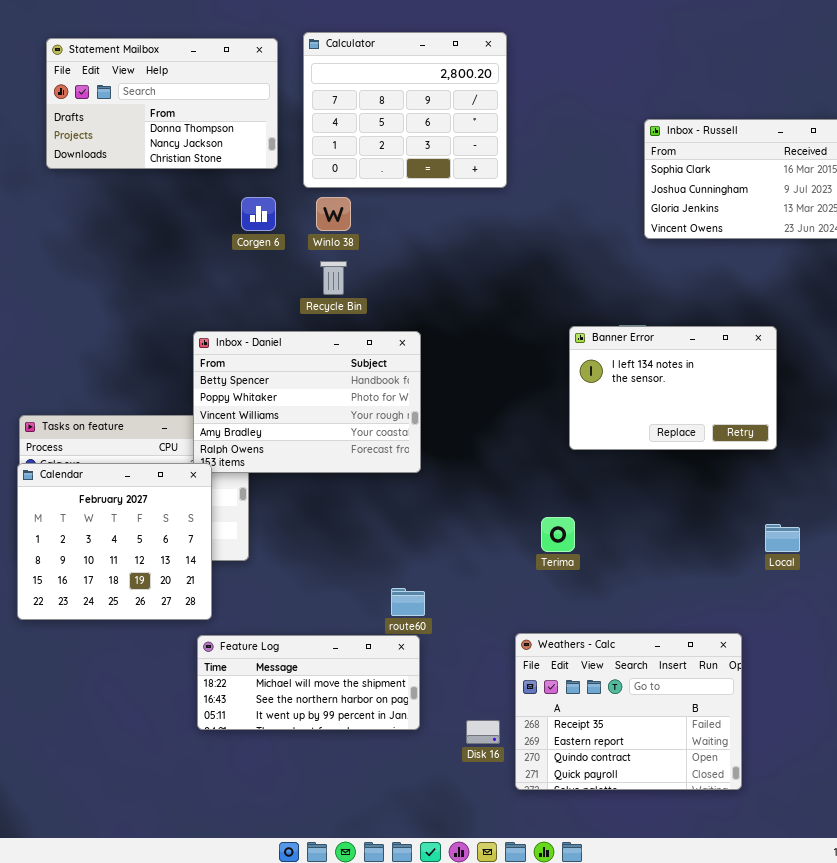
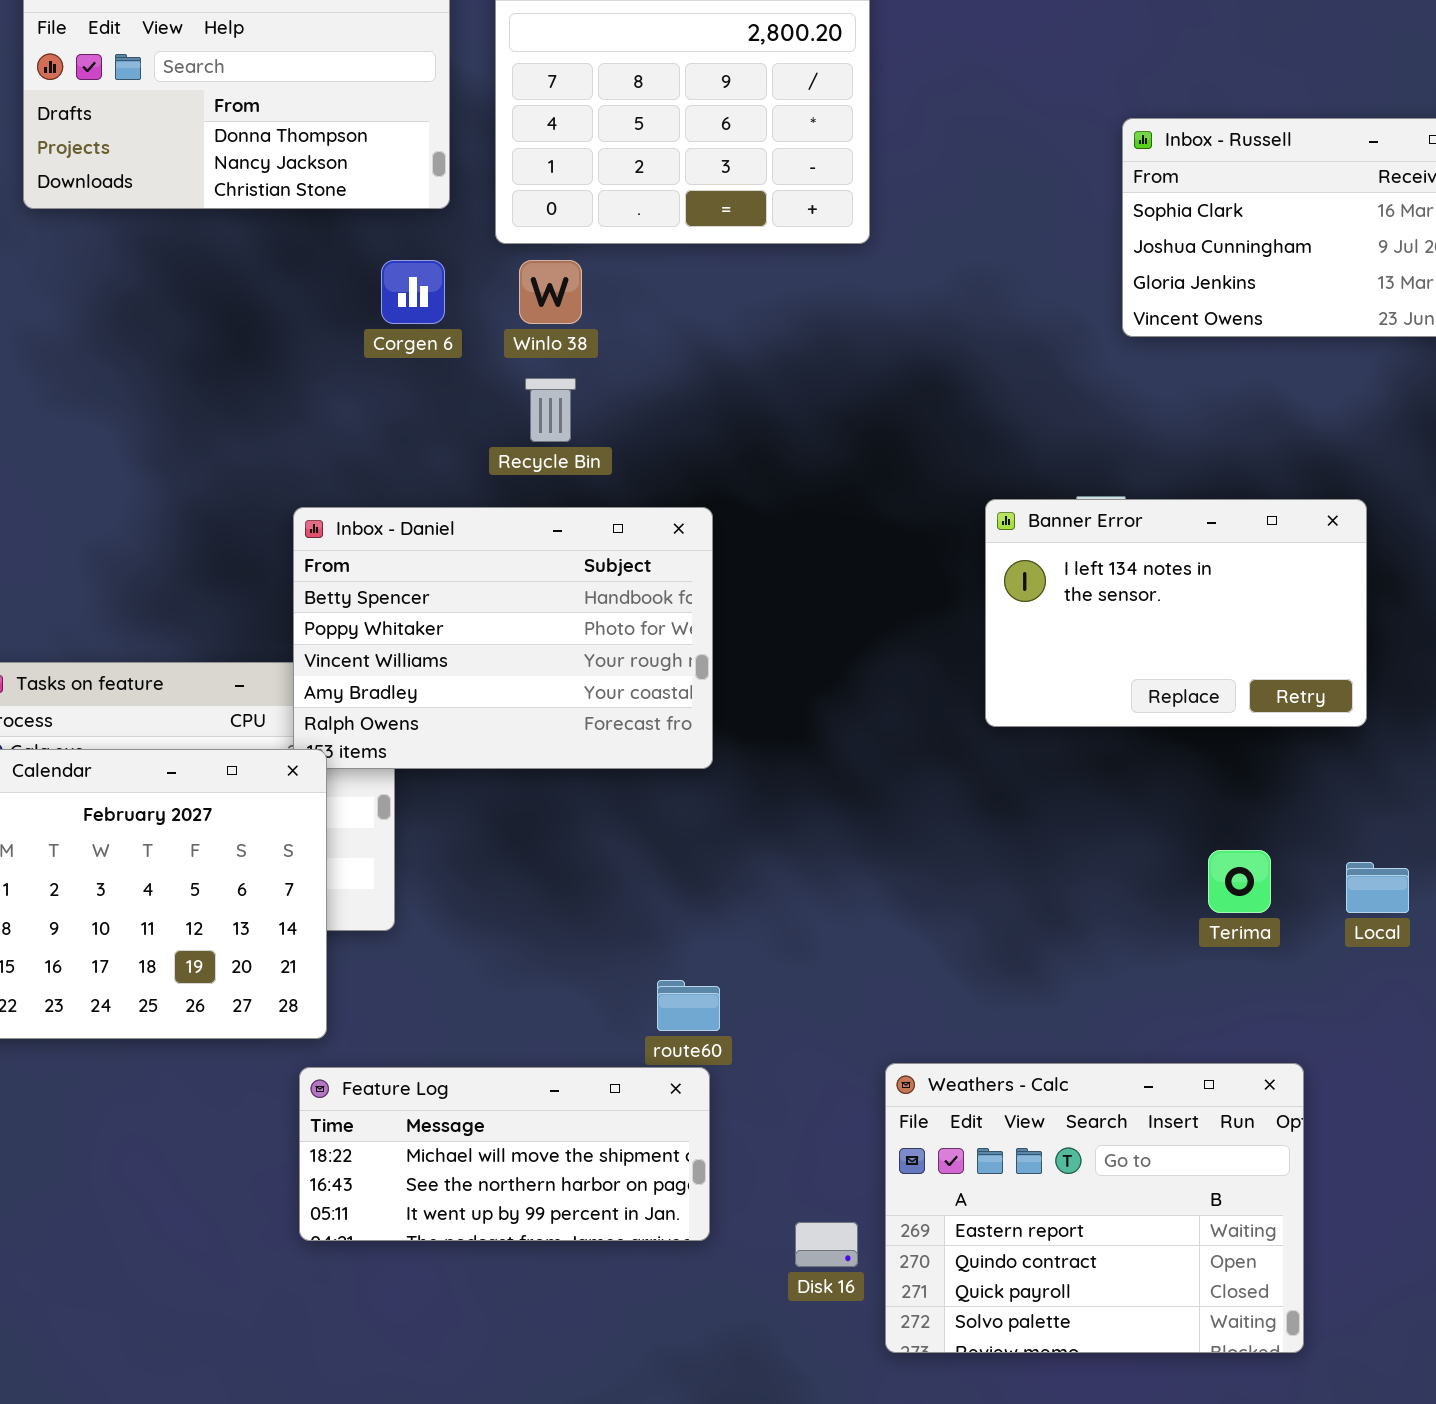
Terima: [541,517,575,552] -> [1208,850,1271,913], moved
Weathers - Calc: [515,633,742,790] -> [885,1063,1304,1353], scrolled down 1 row

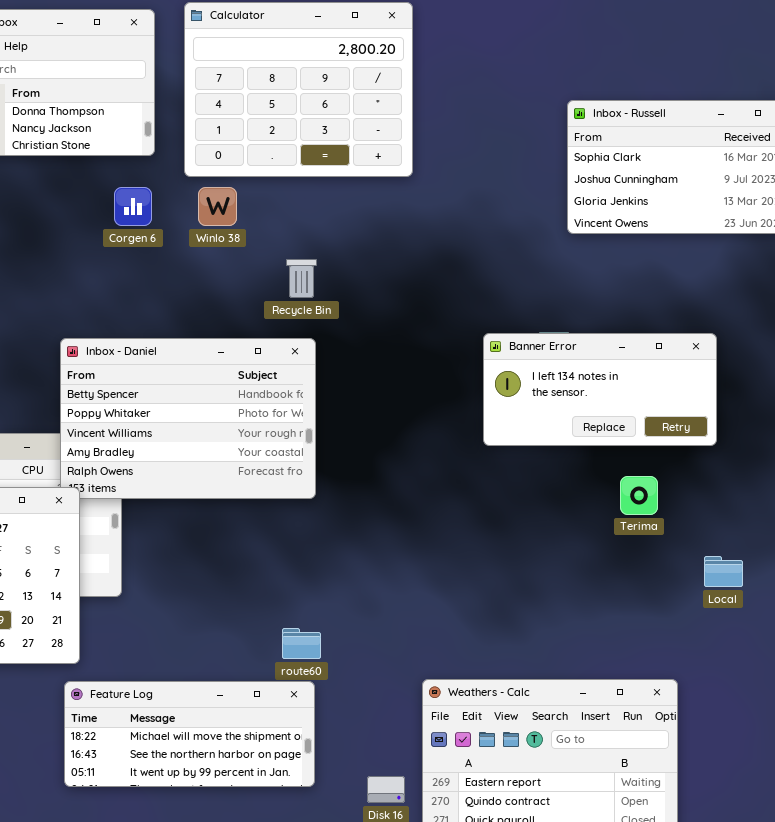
Recycle Bin: [525,378,576,442] -> [286,259,317,298], moved
Banner Error: [985,499,1367,727] -> [483,333,717,446], resized
Terima: [1208,850,1271,913] -> [620,476,658,515], moved

